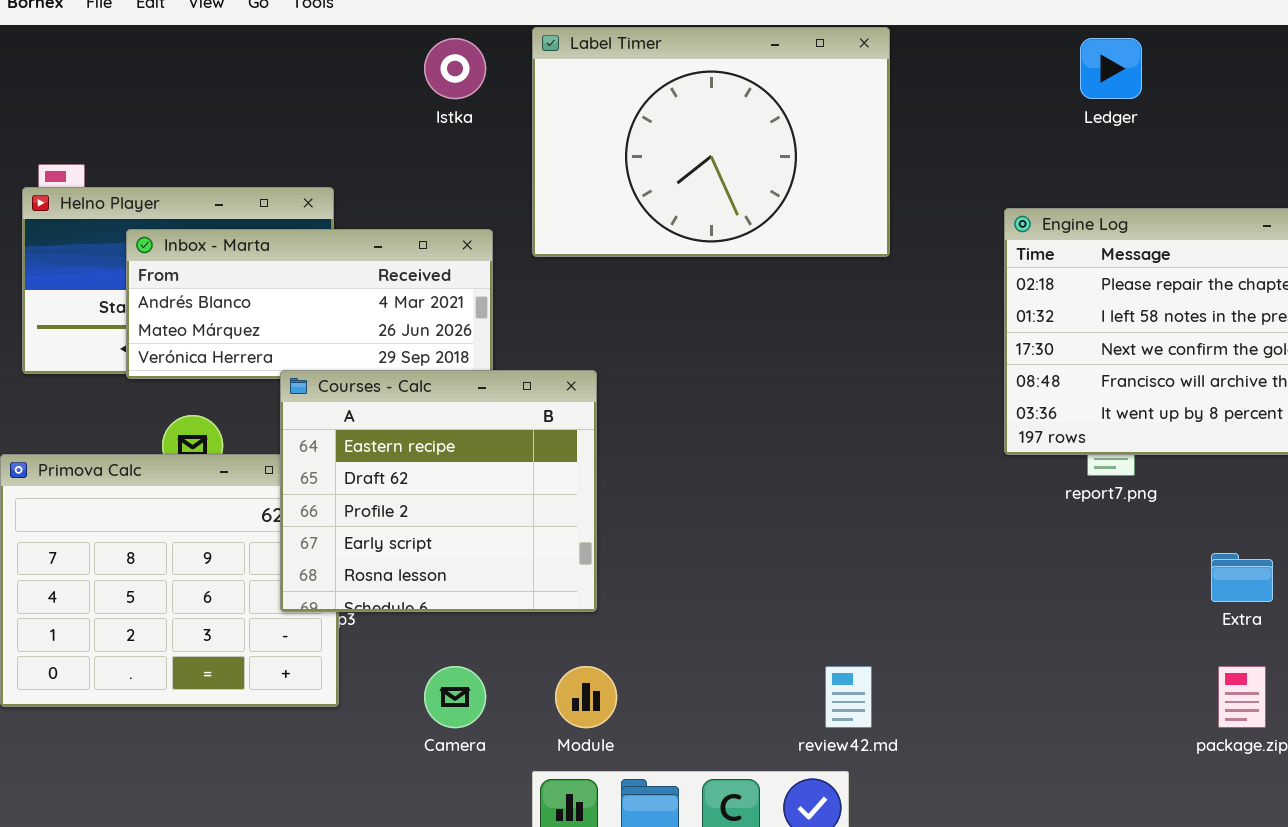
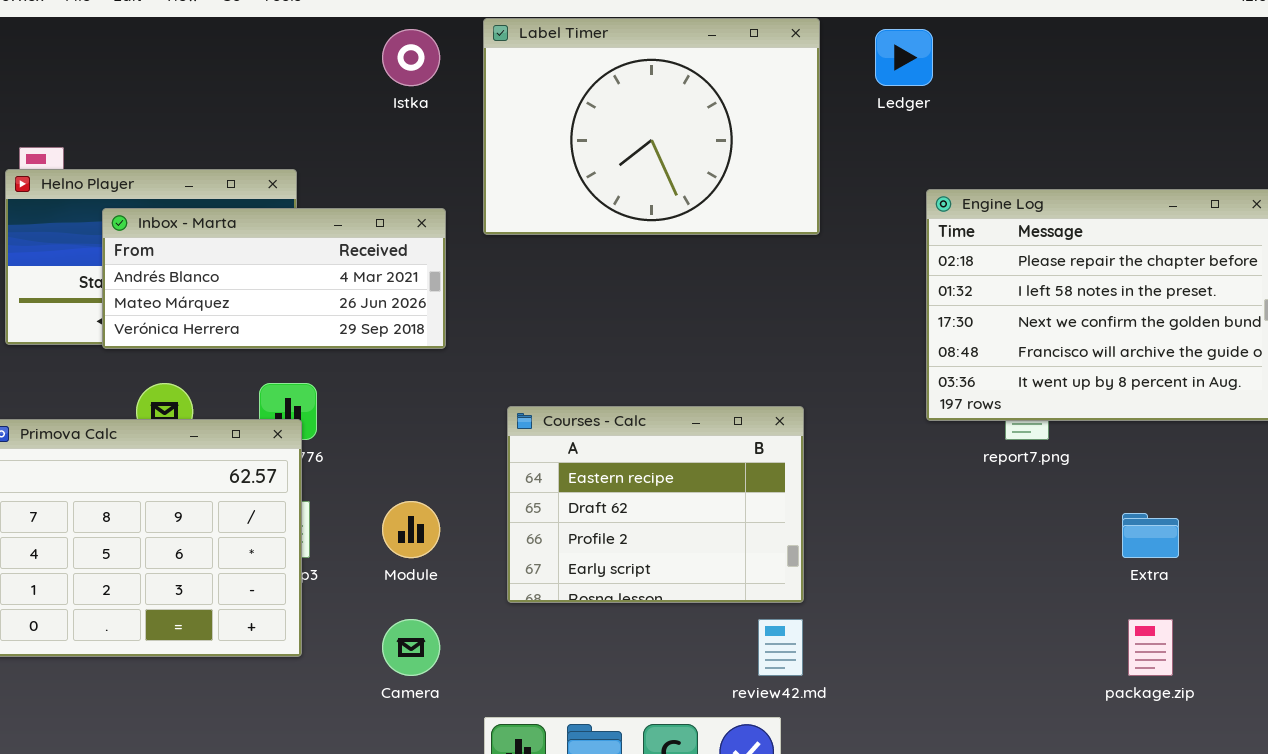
Ledger: [1080,38,1142,99] -> [875,29,933,86], moved
Courses - Calc: [280,370,597,612] -> [507,406,804,603], moved, resized
Module: [555,666,617,728] -> [382,501,440,558], moved

